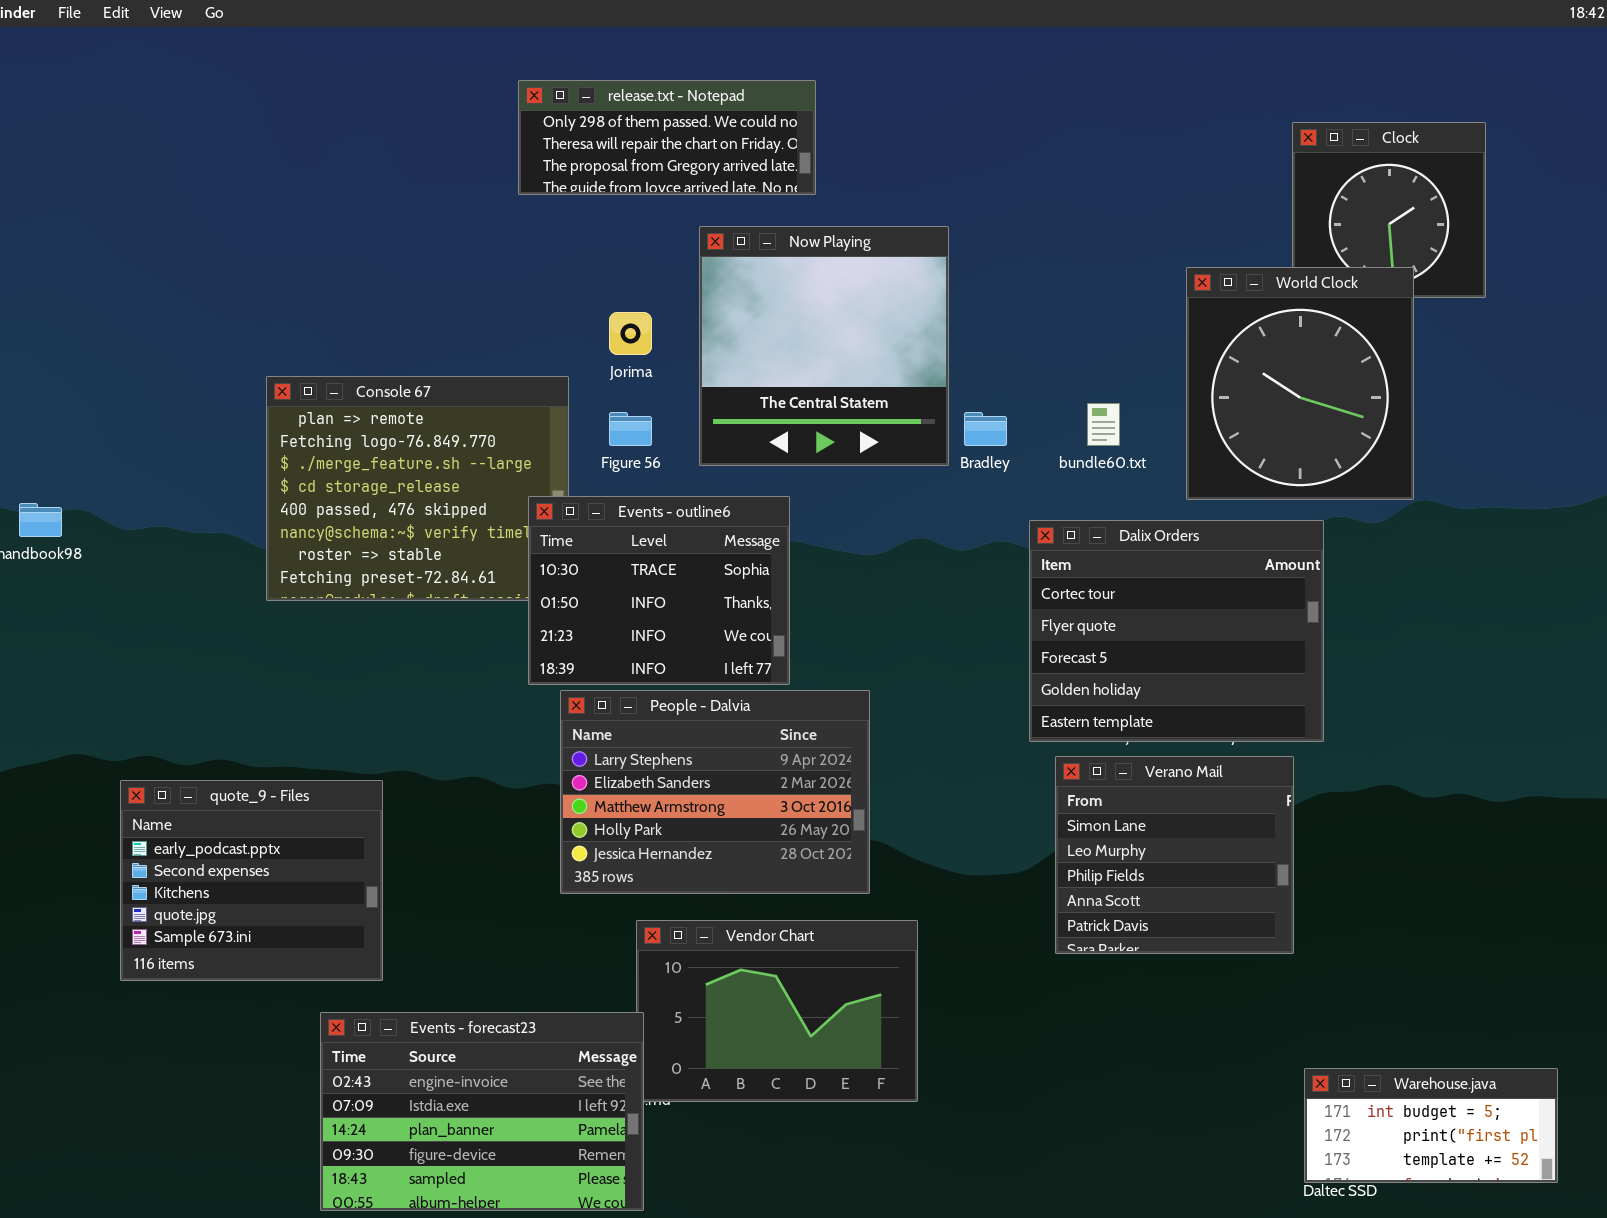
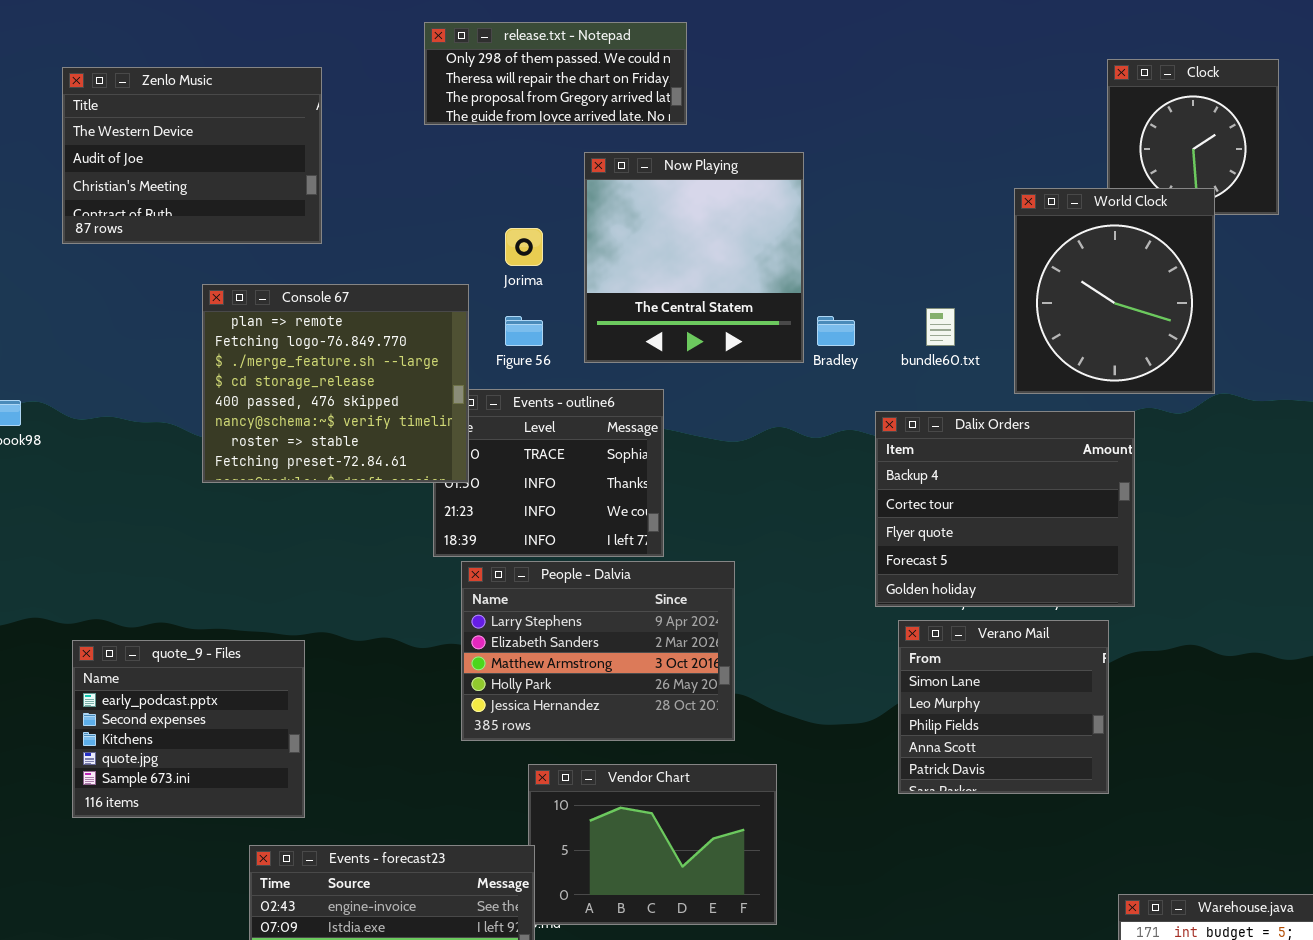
Zenlo Music: none -> [62,67,322,244], opened
Console 67: [266,376,569,601] -> [202,284,469,483], raised
Dalix Orders: [1029,520,1324,742] -> [875,411,1135,607], scrolled up 1 row

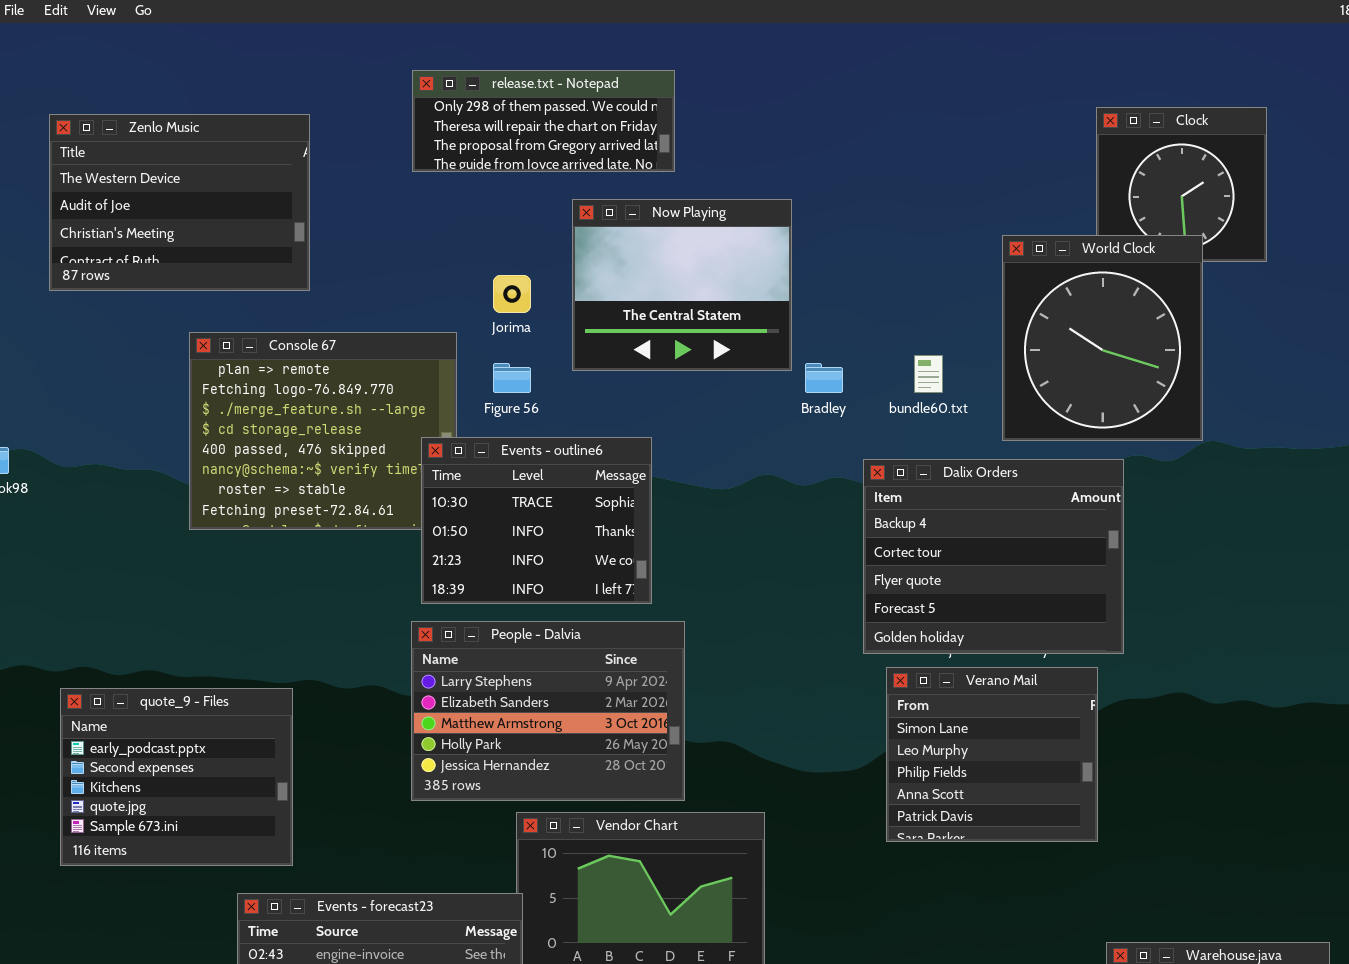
Now Playing: [584,152,804,363] -> [572,199,792,371], resized
Events - outline6: [433,389,664,557] -> [421,437,652,604], raised
People - Dalvia: [461,561,735,741] -> [411,621,685,801], moved

